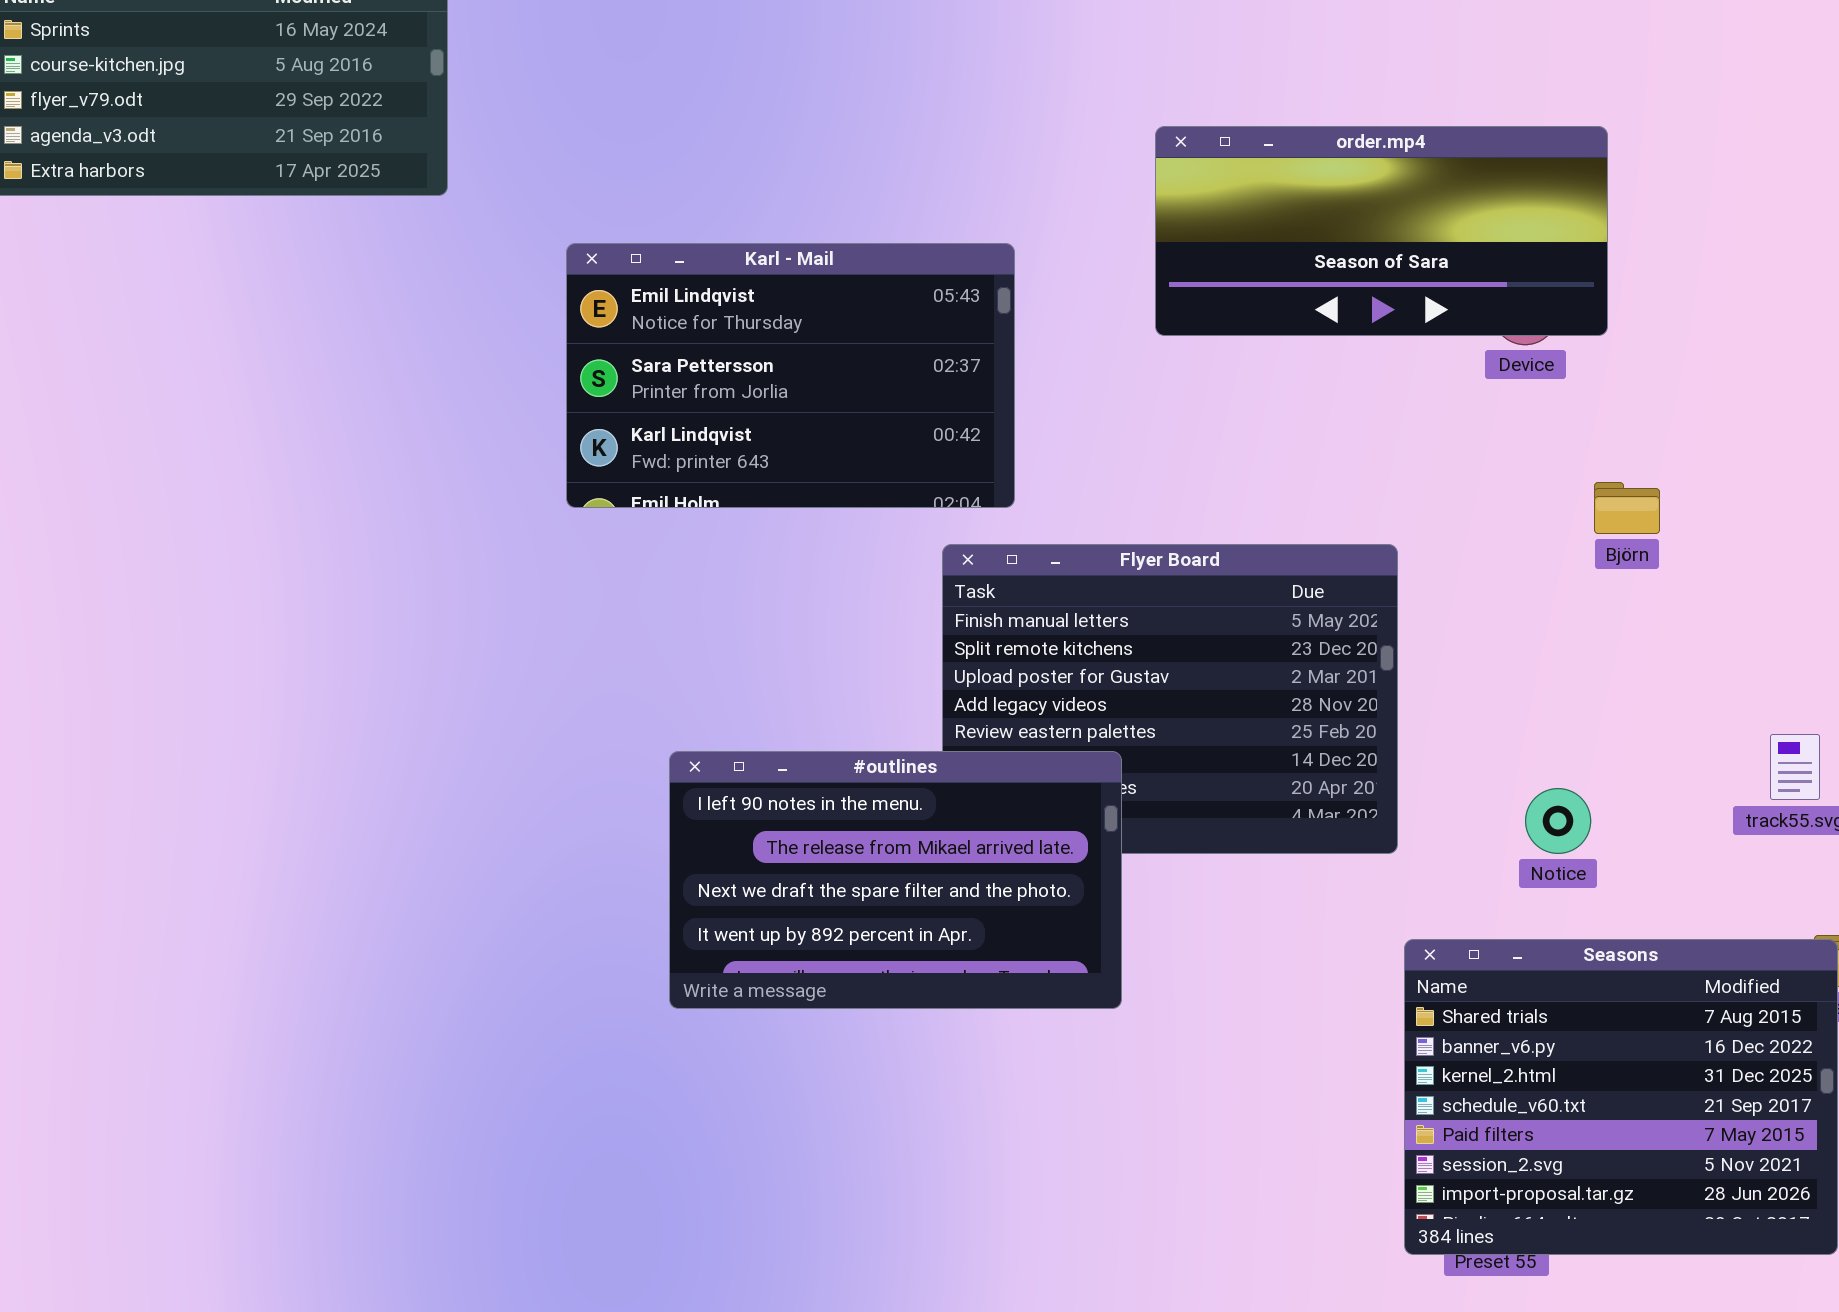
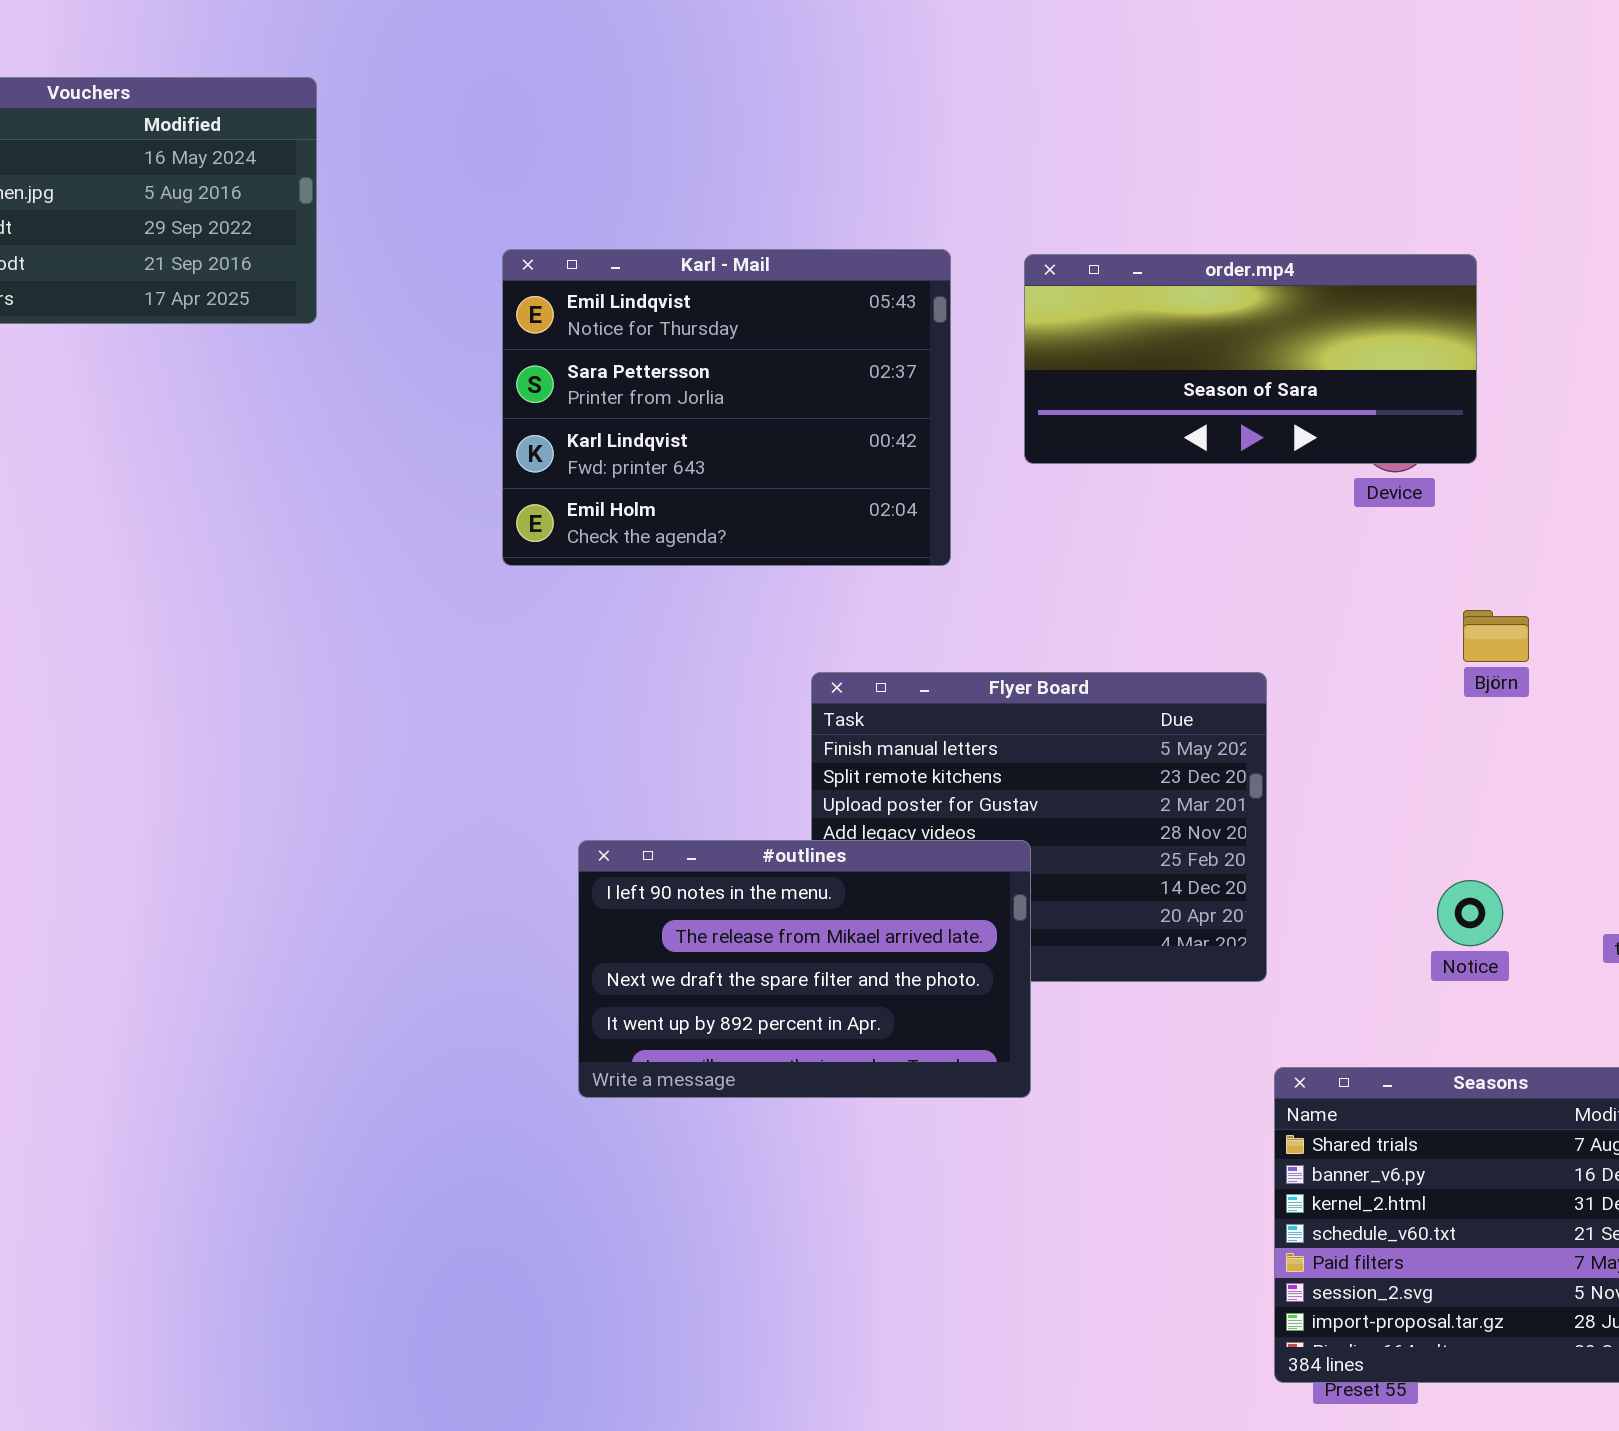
Karl - Mail: [566,243,1015,508] -> [502,249,951,566], moved, resized
#outlines: [669,751,1122,1009] -> [578,840,1031,1098], moved
Notice: [1525,788,1591,854] -> [1437,880,1503,946], moved

